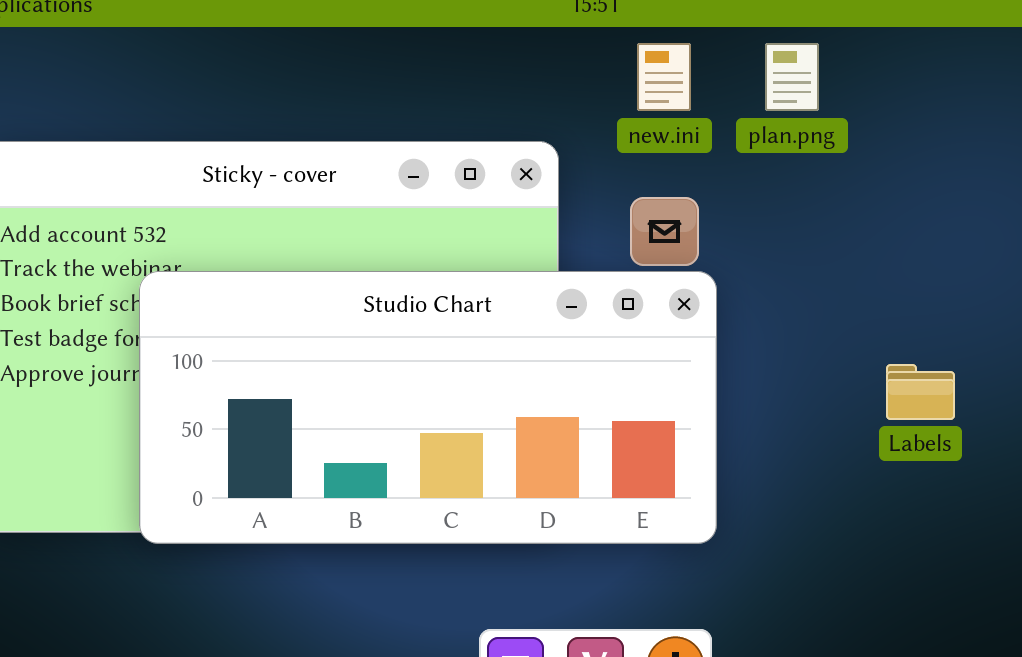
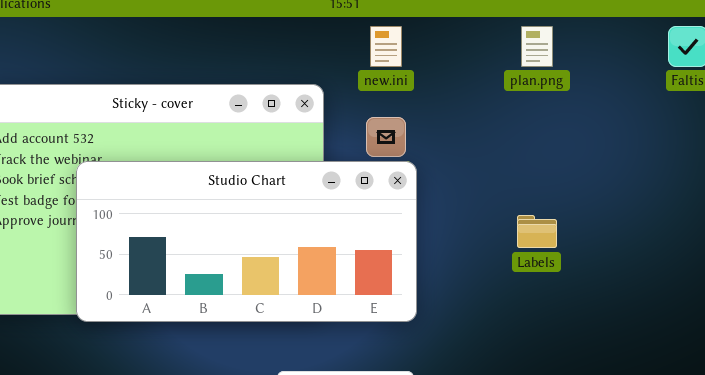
plan.png: [765,43,819,111] -> [521,26,553,67], moved

